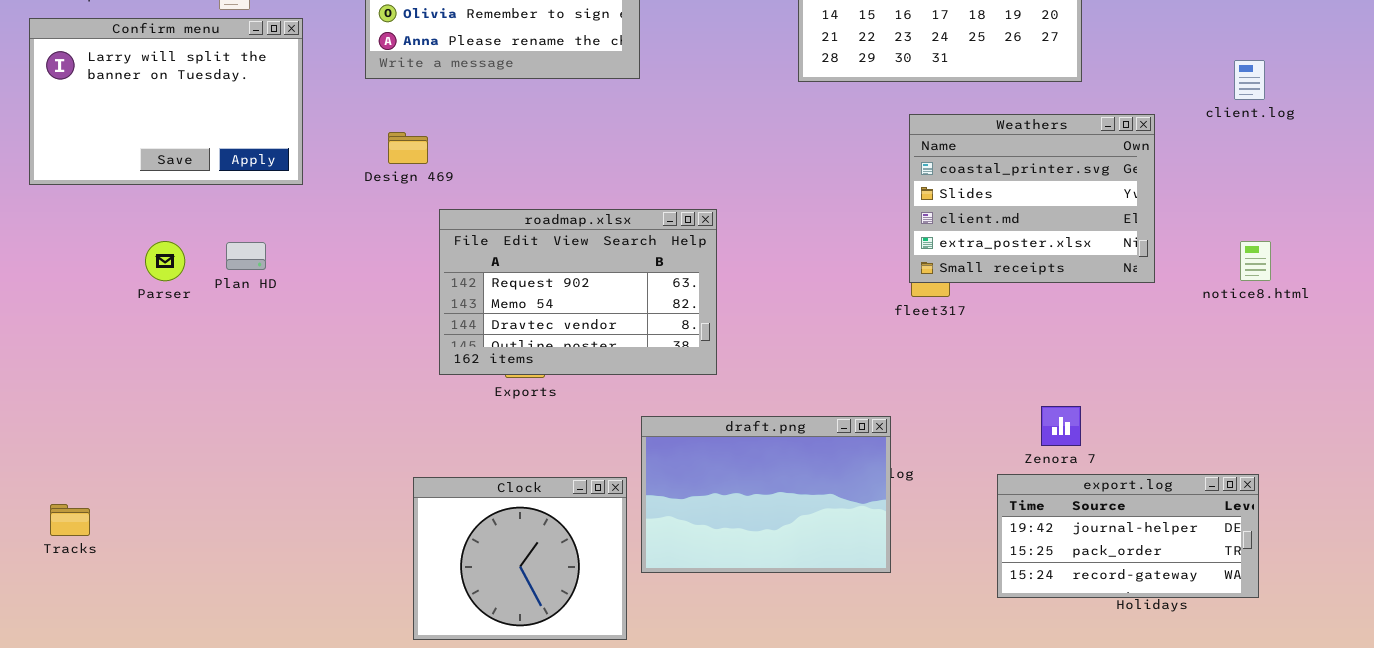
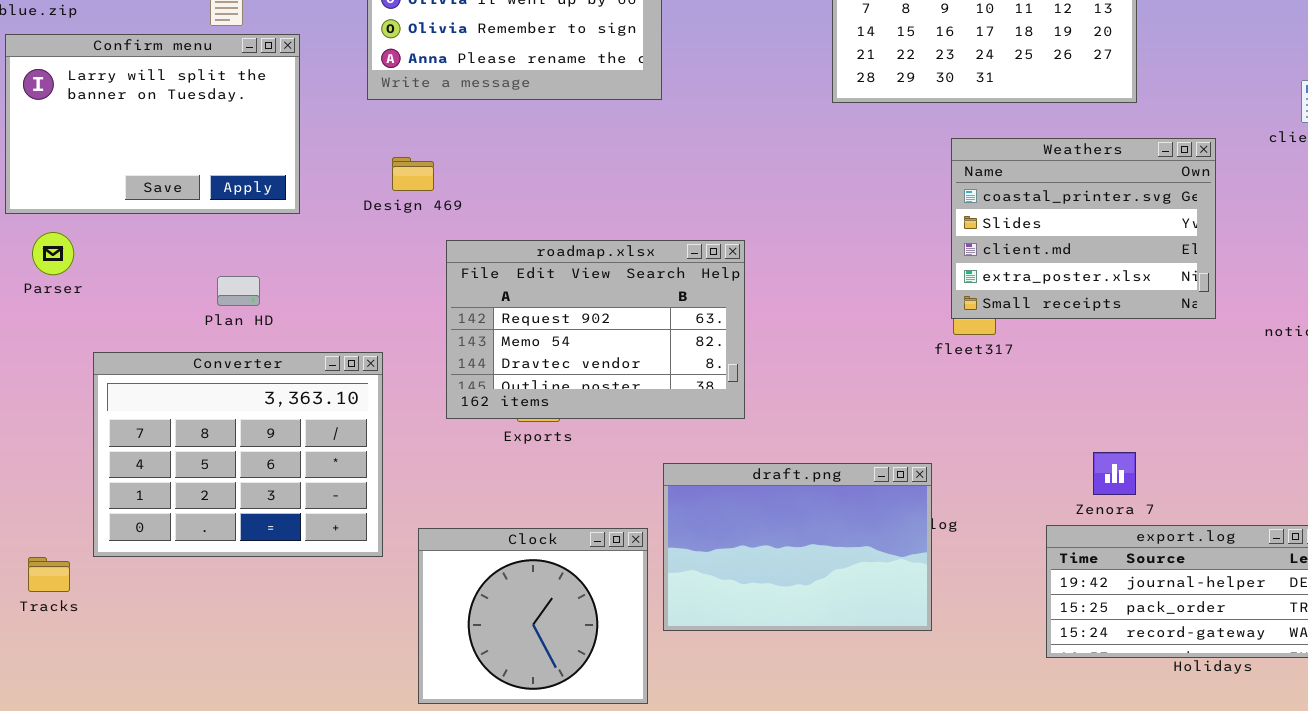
Parser: [145,241,185,281] -> [32,232,74,275], moved
Converter: none -> [93,352,383,557], opened

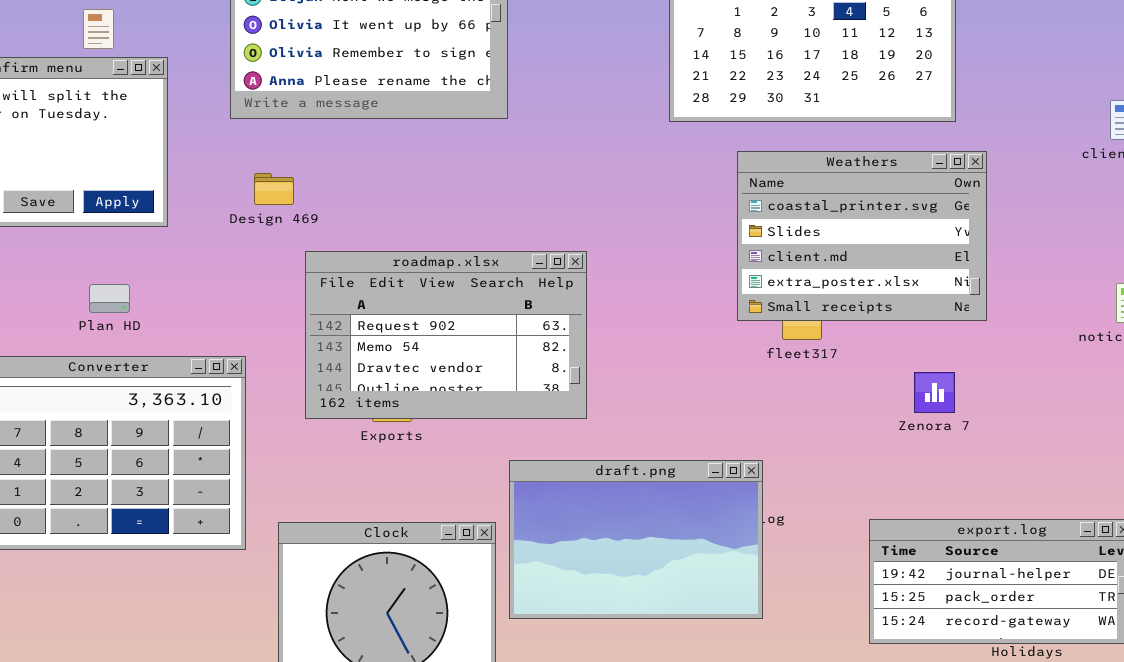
Weathers: [951,138,1216,319] -> [737,151,987,321], moved
Zenora 7: [1093,452,1136,495] -> [914,372,955,413], moved

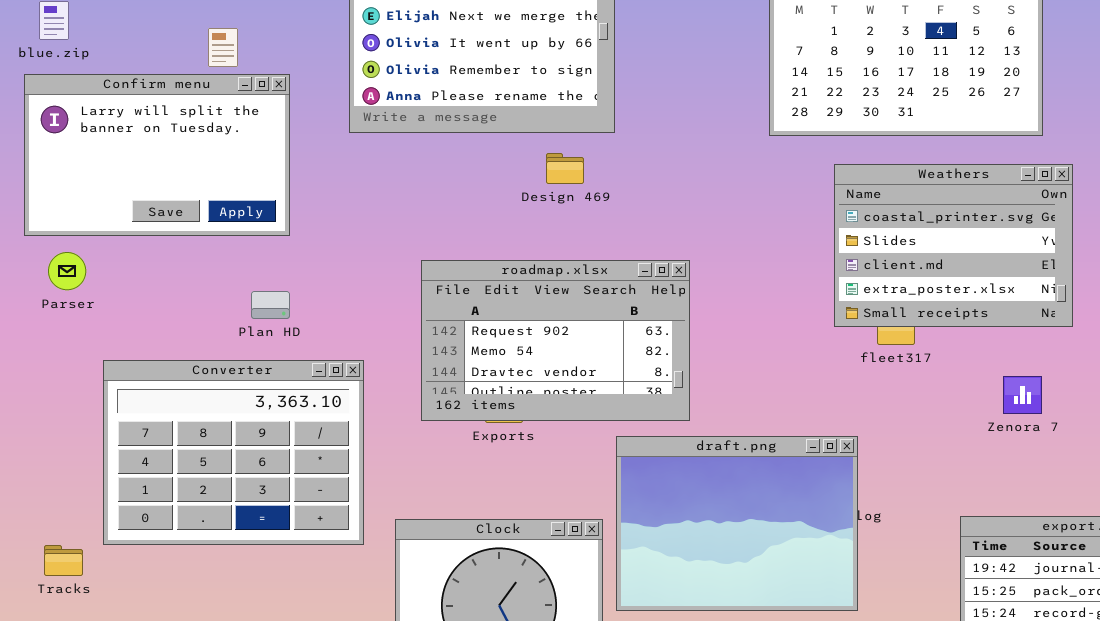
Design 469: [254,173,294,205] -> [546,153,584,184], moved
Plan HD: [89,284,130,313] -> [251,291,290,319], moved
draft.png: [509,460,763,619] -> [616,436,858,611], resized

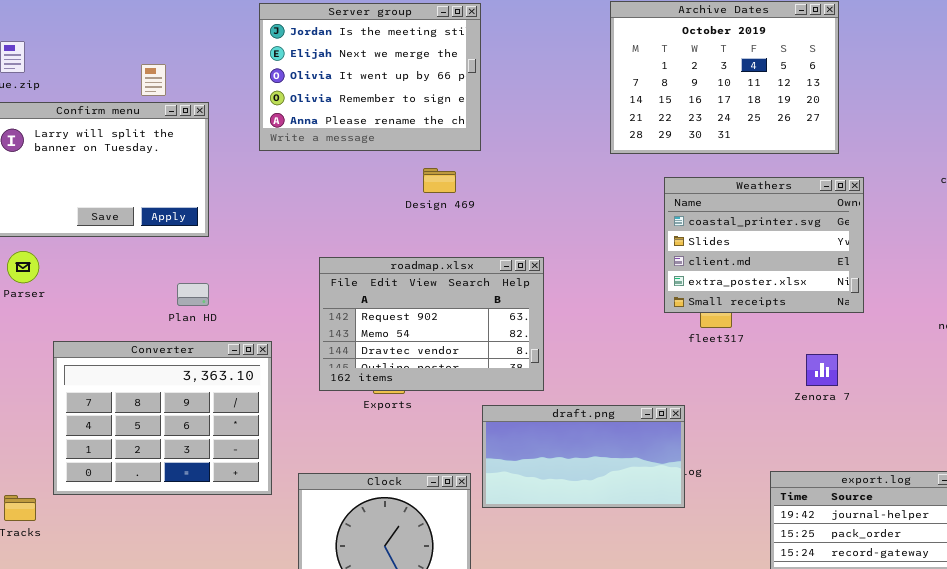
draft.png: [616,436,858,611] -> [482,405,685,508], resized

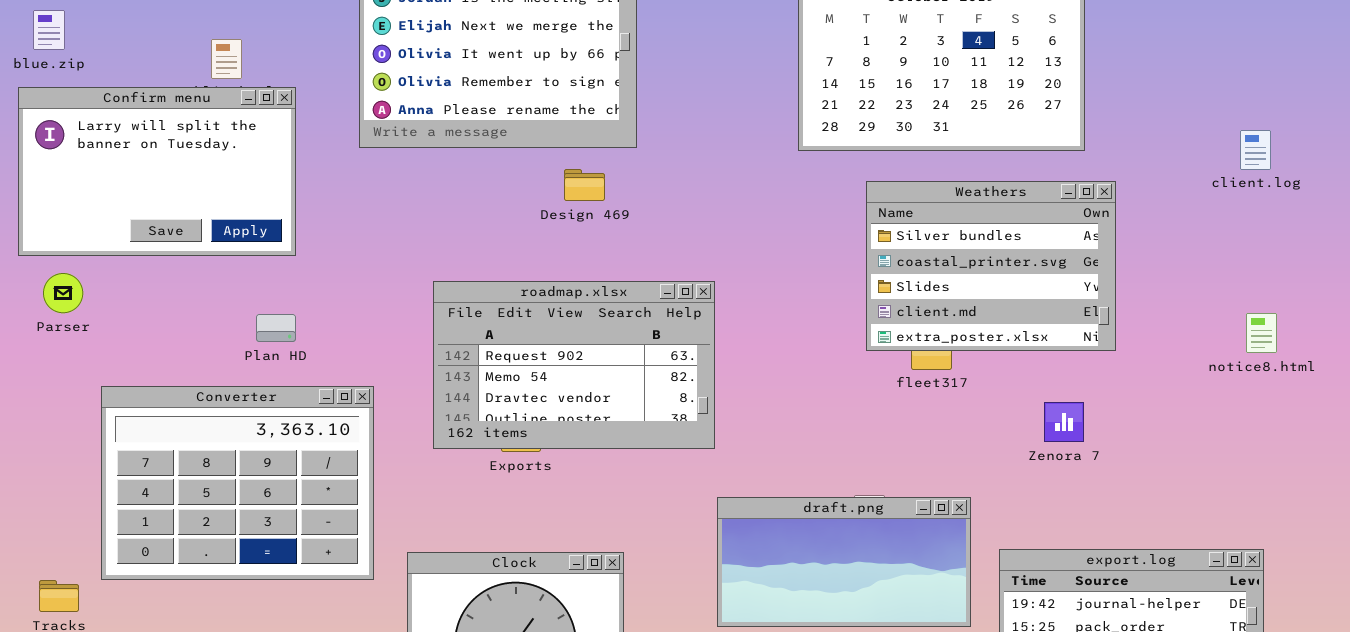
Weathers: [664,177,864,313] -> [866,181,1116,351], scrolled up 1 row
draft.png: [482,405,685,508] -> [717,497,971,627], moved

